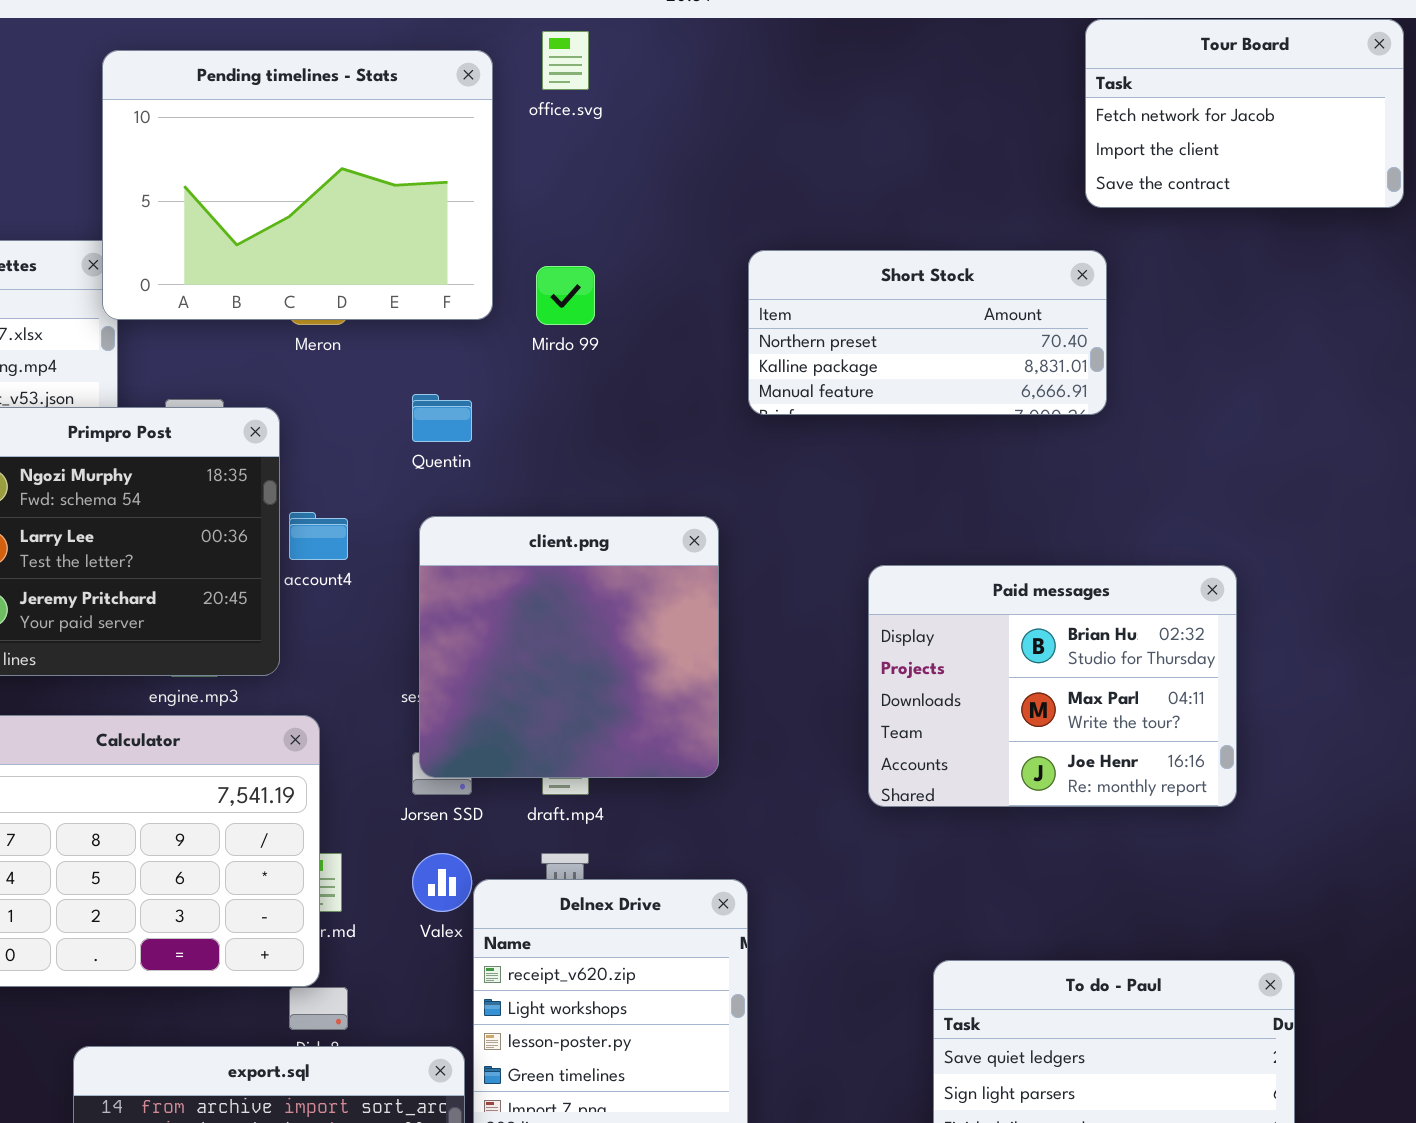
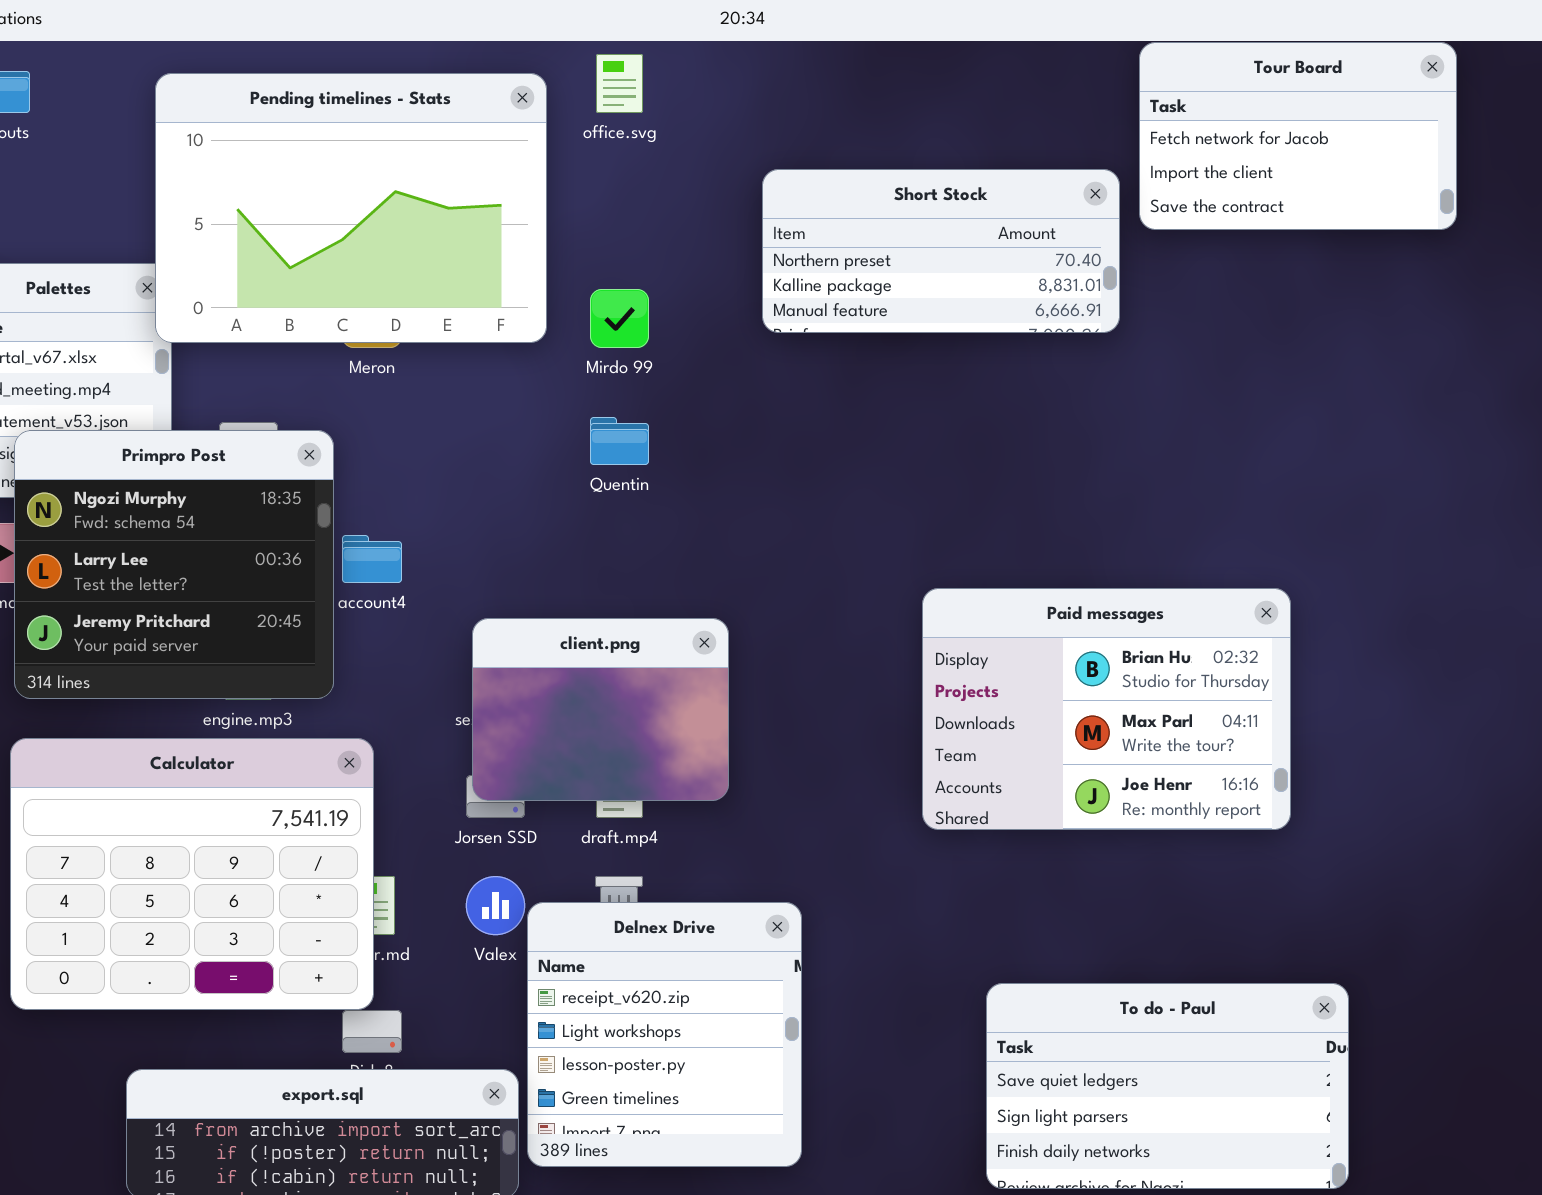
Short Stock: [748,250,1107,415] -> [762,169,1120,333], moved
Quentin: [412,394,472,442] -> [590,417,649,465], moved
client.png: [419,516,719,778] -> [472,618,729,801], resized

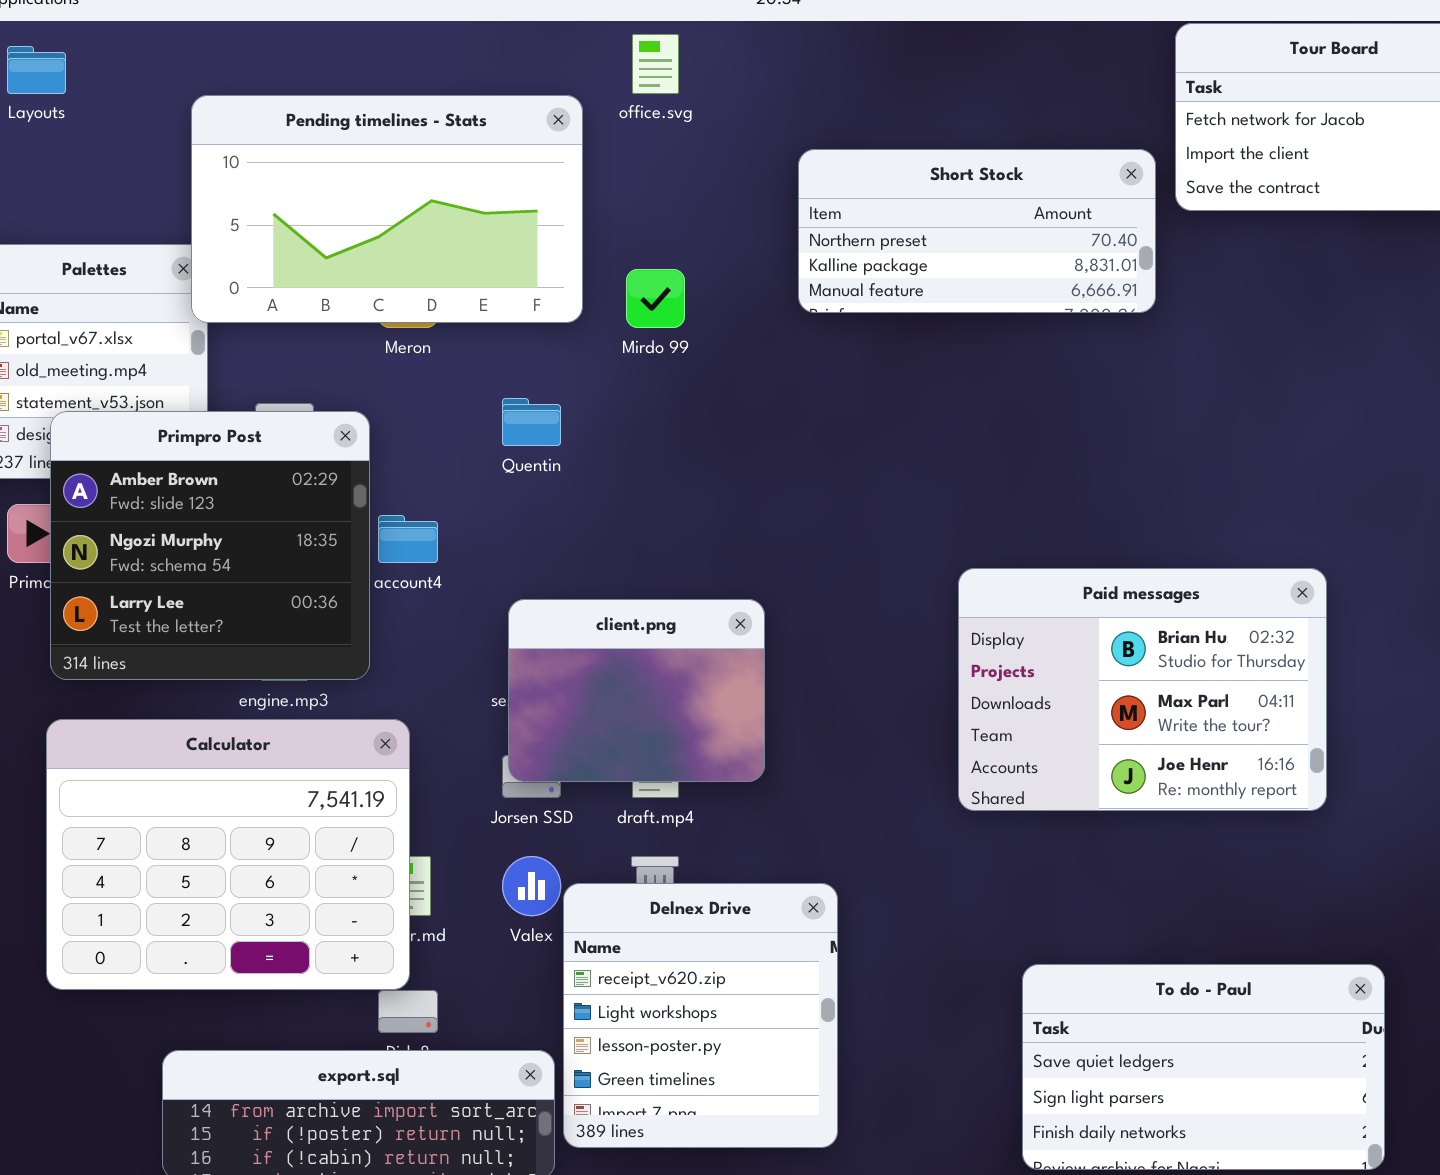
Pending timelines - Stats: [155,73,547,343] -> [191,95,583,323], resized
Quentin: [590,417,649,465] -> [502,398,561,446], moved
Primpro Post: [14,430,334,699] -> [50,411,370,680], scrolled up 1 row

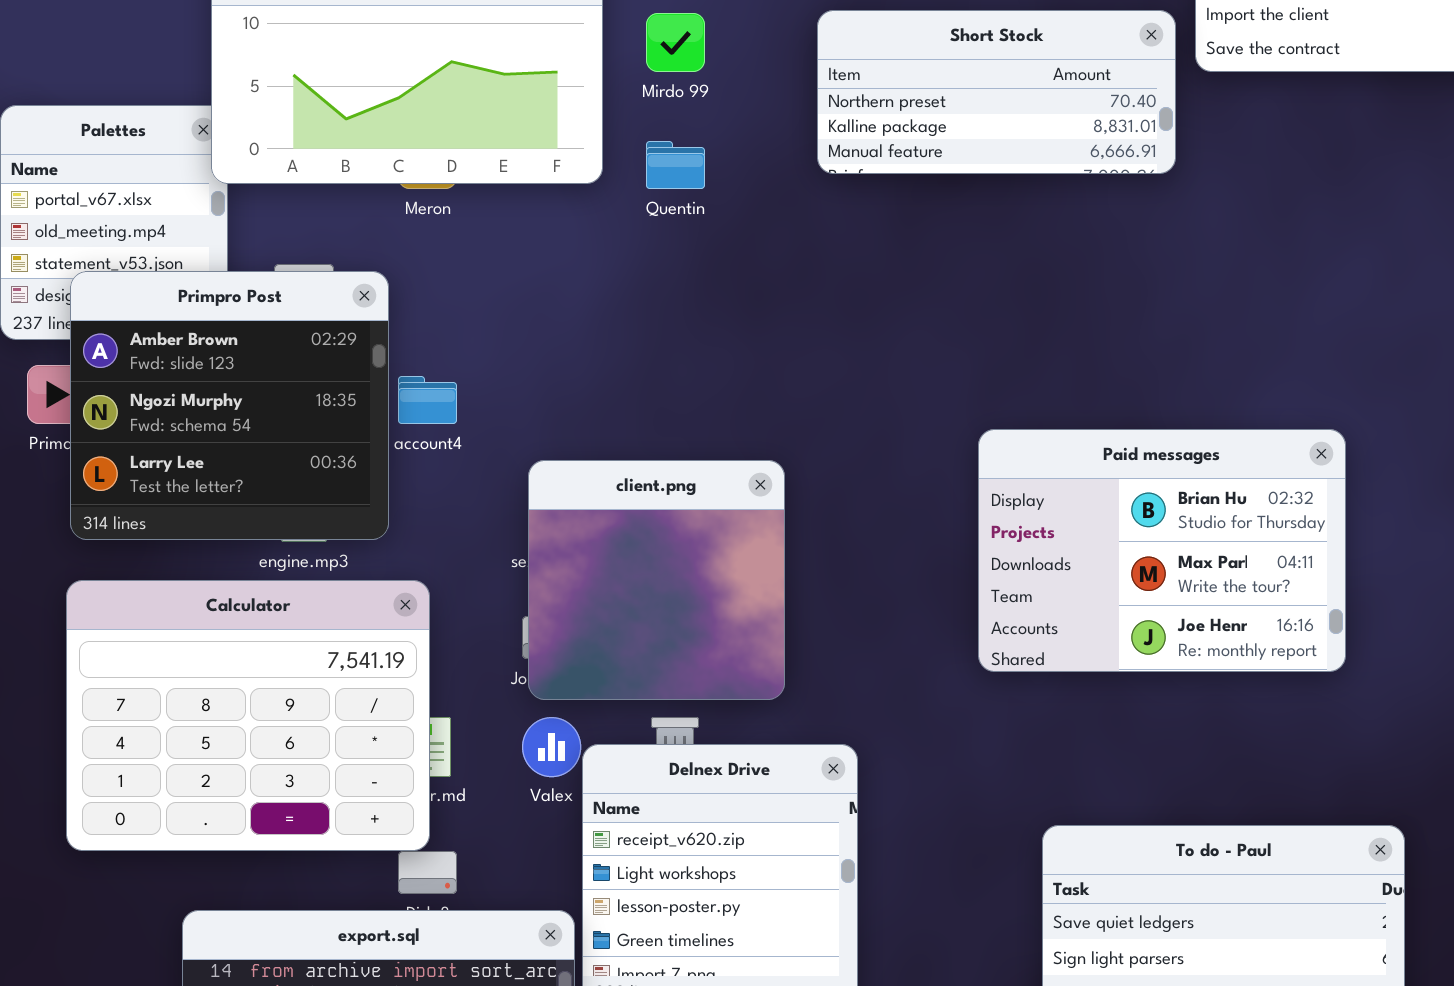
Mirdo 99: [626,269,685,328] -> [646,13,705,72], moved
Quentin: [502,398,561,446] -> [646,141,705,189], moved
client.png: [508,599,765,782] -> [528,460,785,700], resized

